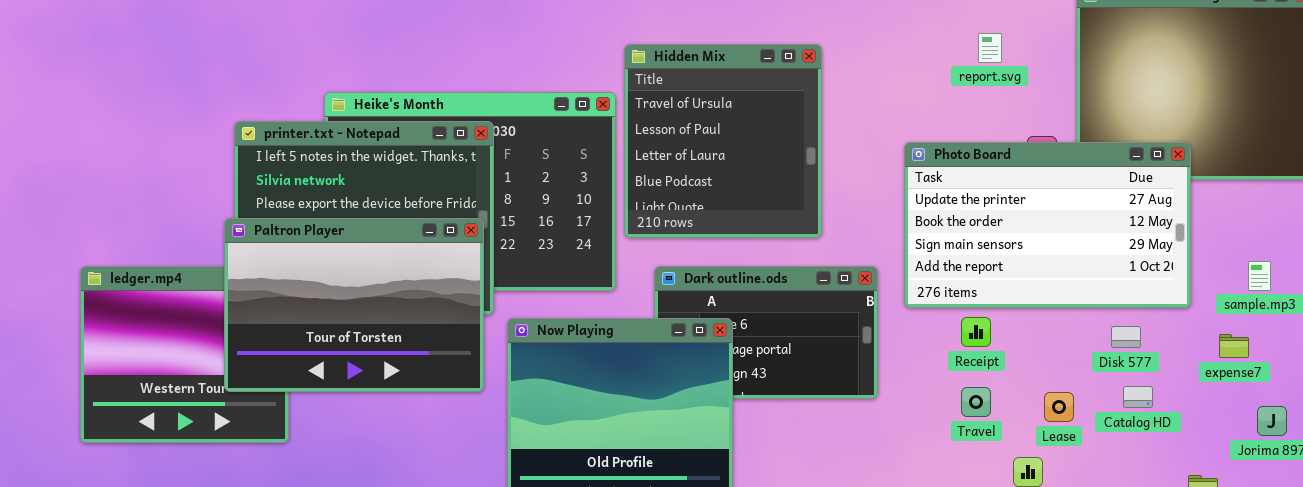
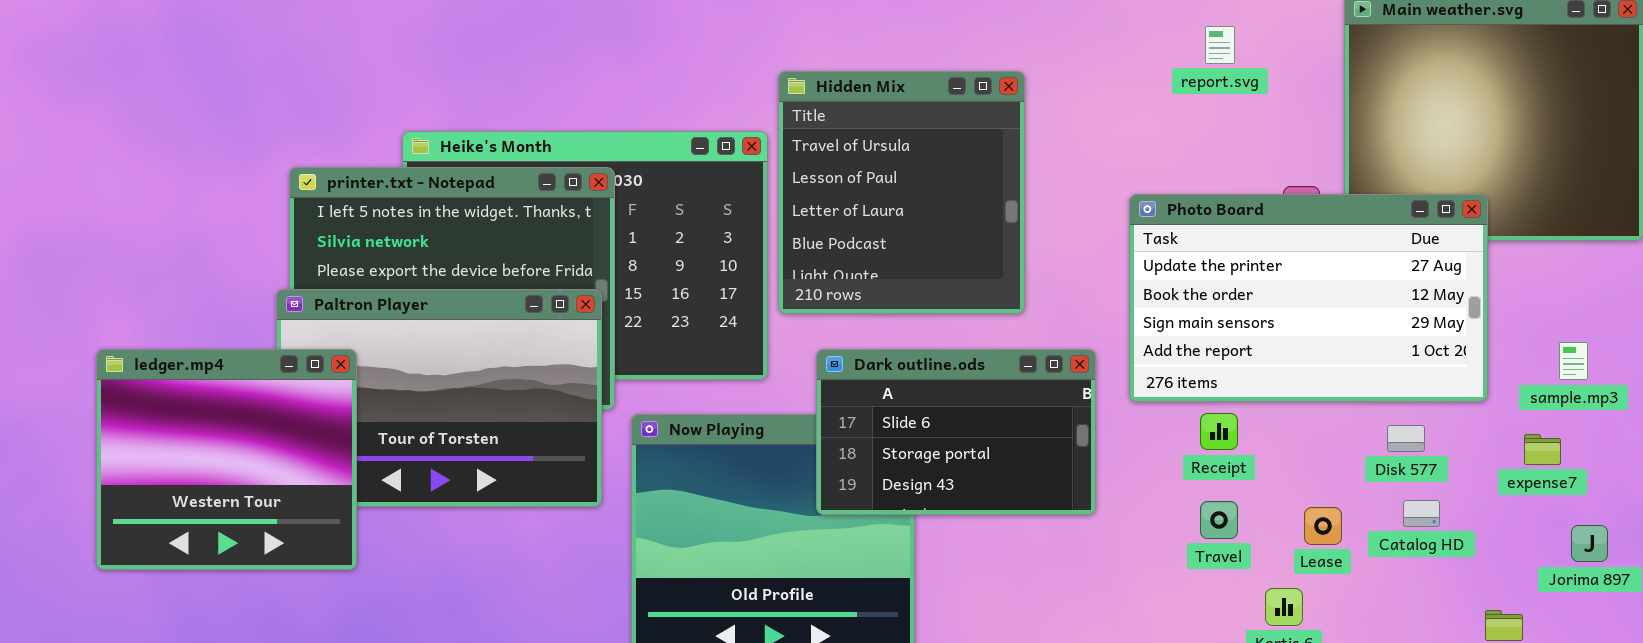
report.svg: [978,33,1002,63] -> [1205,26,1235,64], moved
ledger.mp4: [80,266,289,443] -> [96,349,357,570], raised
Dark outline.ods: [654,266,878,399] -> [816,349,1096,515], raised

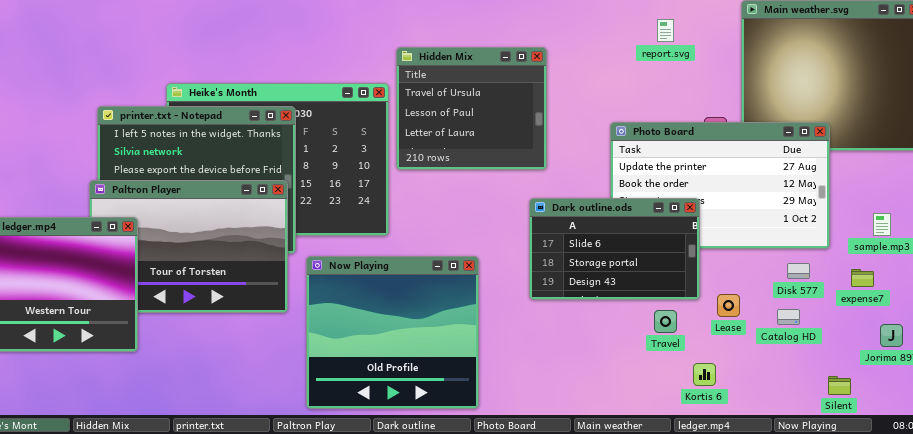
Hidden Mix: [778,71,1025,314] -> [396,47,547,170], resized
Dark outline.ods: [816,349,1096,515] -> [529,198,700,300], moved
Disk 577: [1387,425,1425,452] -> [787,263,810,279], moved
Lease: [1304,507,1342,545] -> [717,294,740,317], moved

